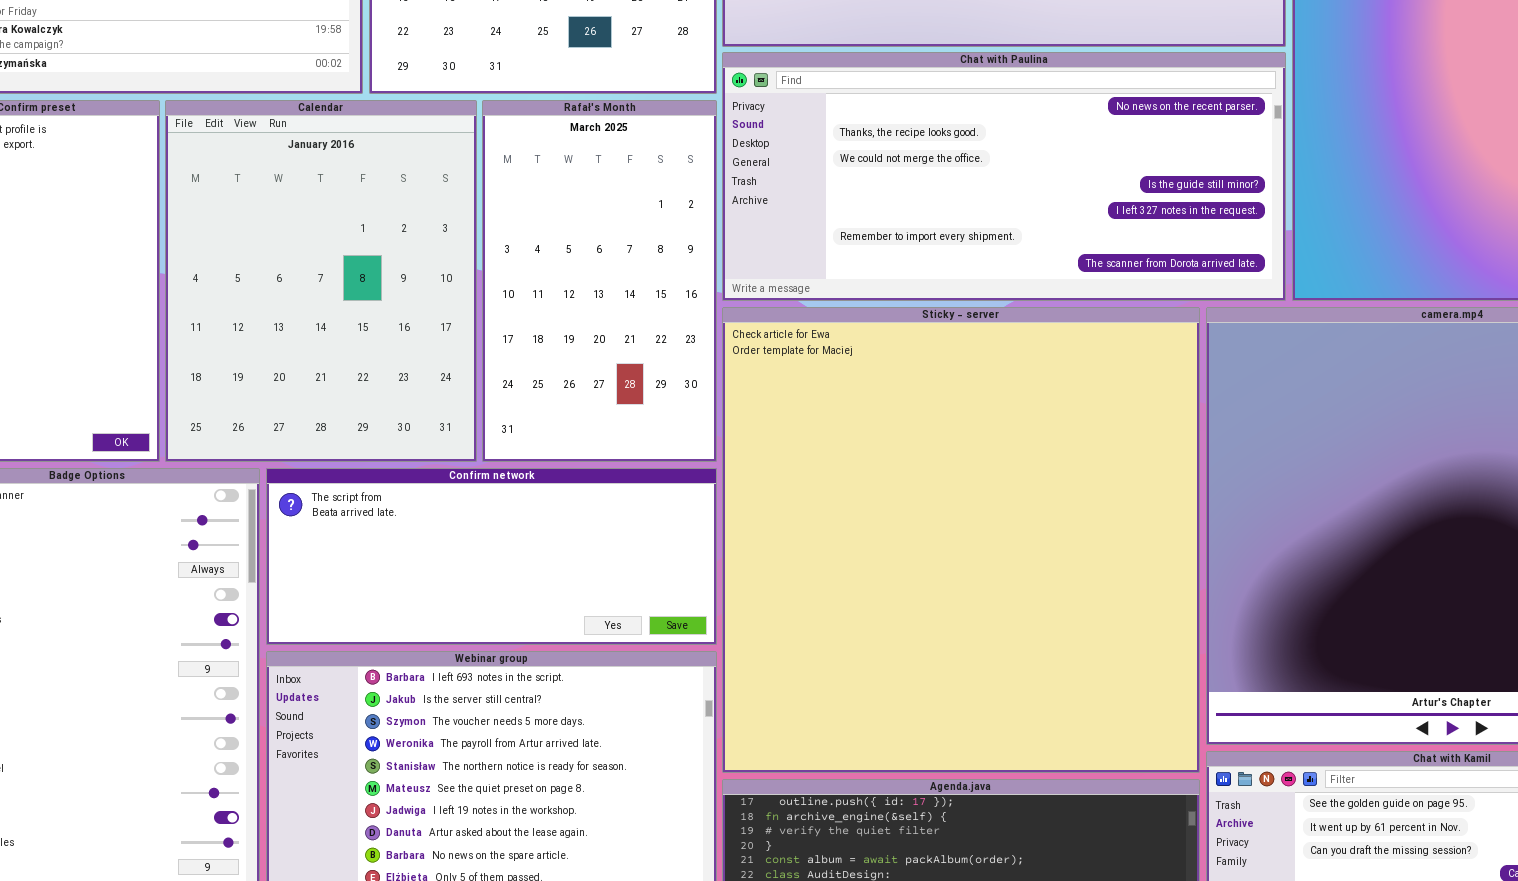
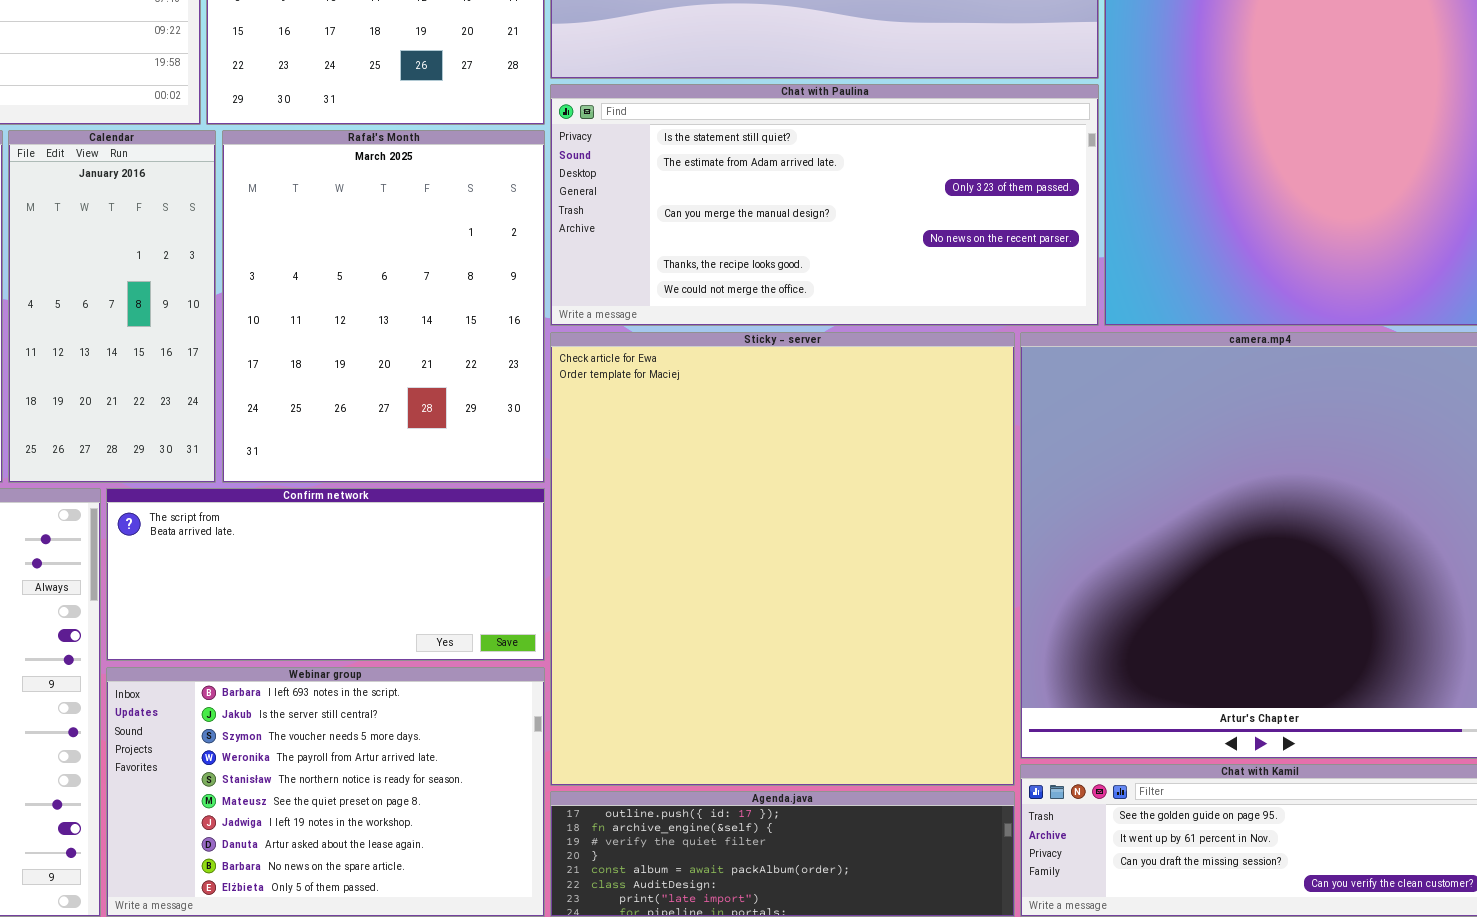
Chat with Paulina: [722,52,1286,301] -> [550,84,1099,326], scrolled up 4 rows
Calendar: [165,100,477,462] -> [8,130,216,483], resized
Rafał's Month: [482,100,717,462] -> [222,130,545,483], resized

